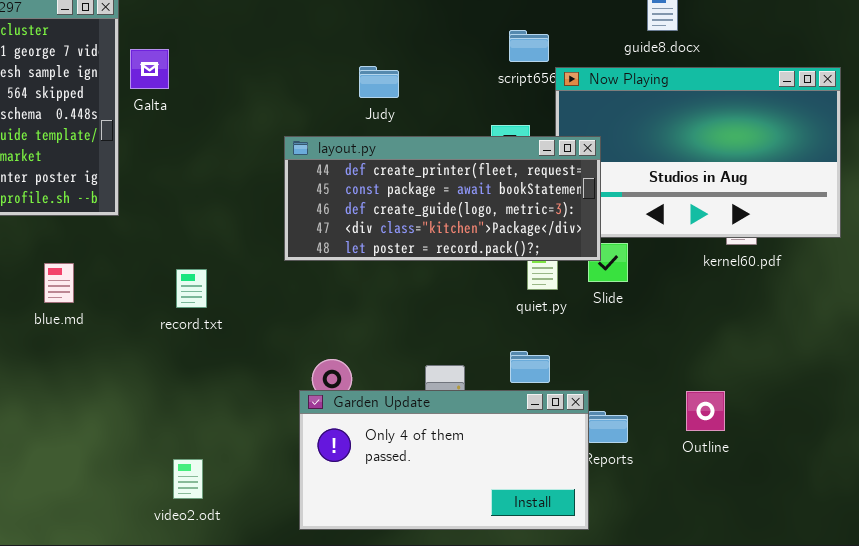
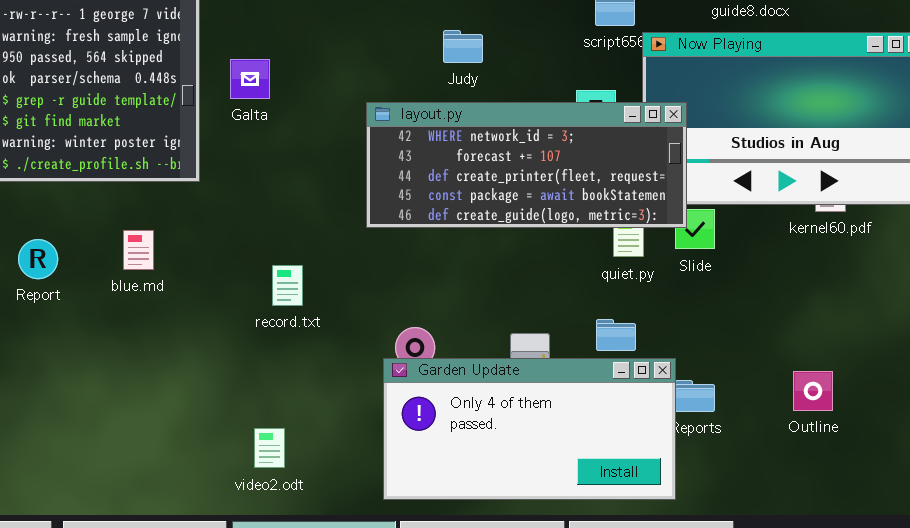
Galta: [130,49,169,89] -> [230,59,270,99], moved
layout.py: [284,136,601,261] -> [366,102,687,228], scrolled up 2 rows
record.txt: [176,269,207,308] -> [272,265,303,306], moved
Outline: [686,391,725,431] -> [793,371,833,411], moved

